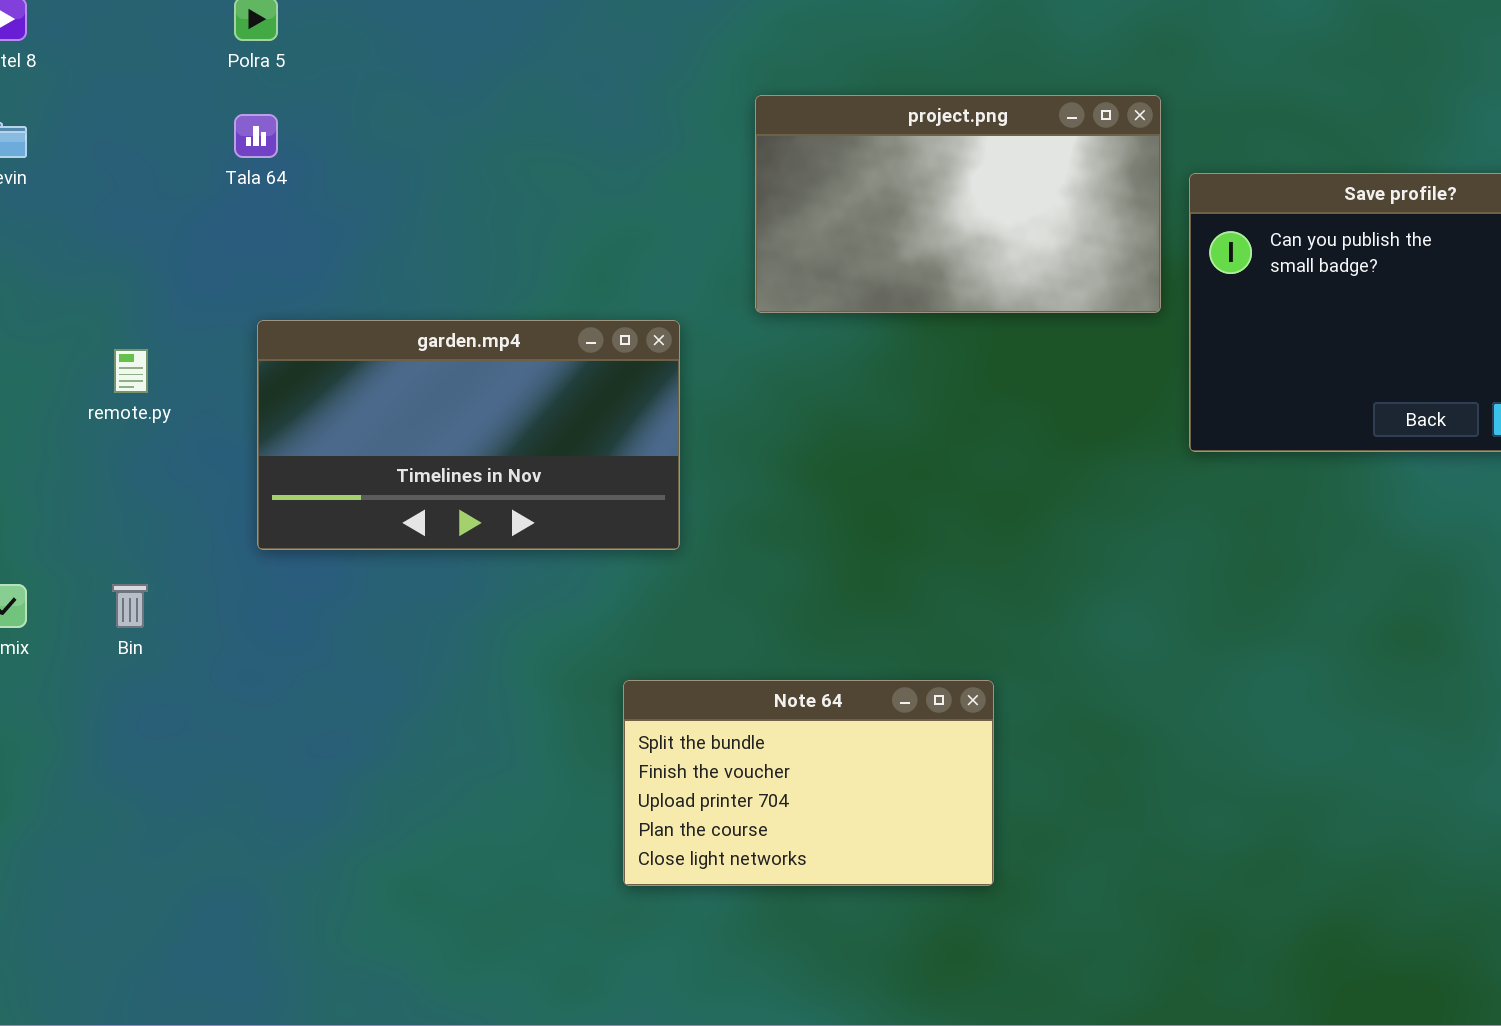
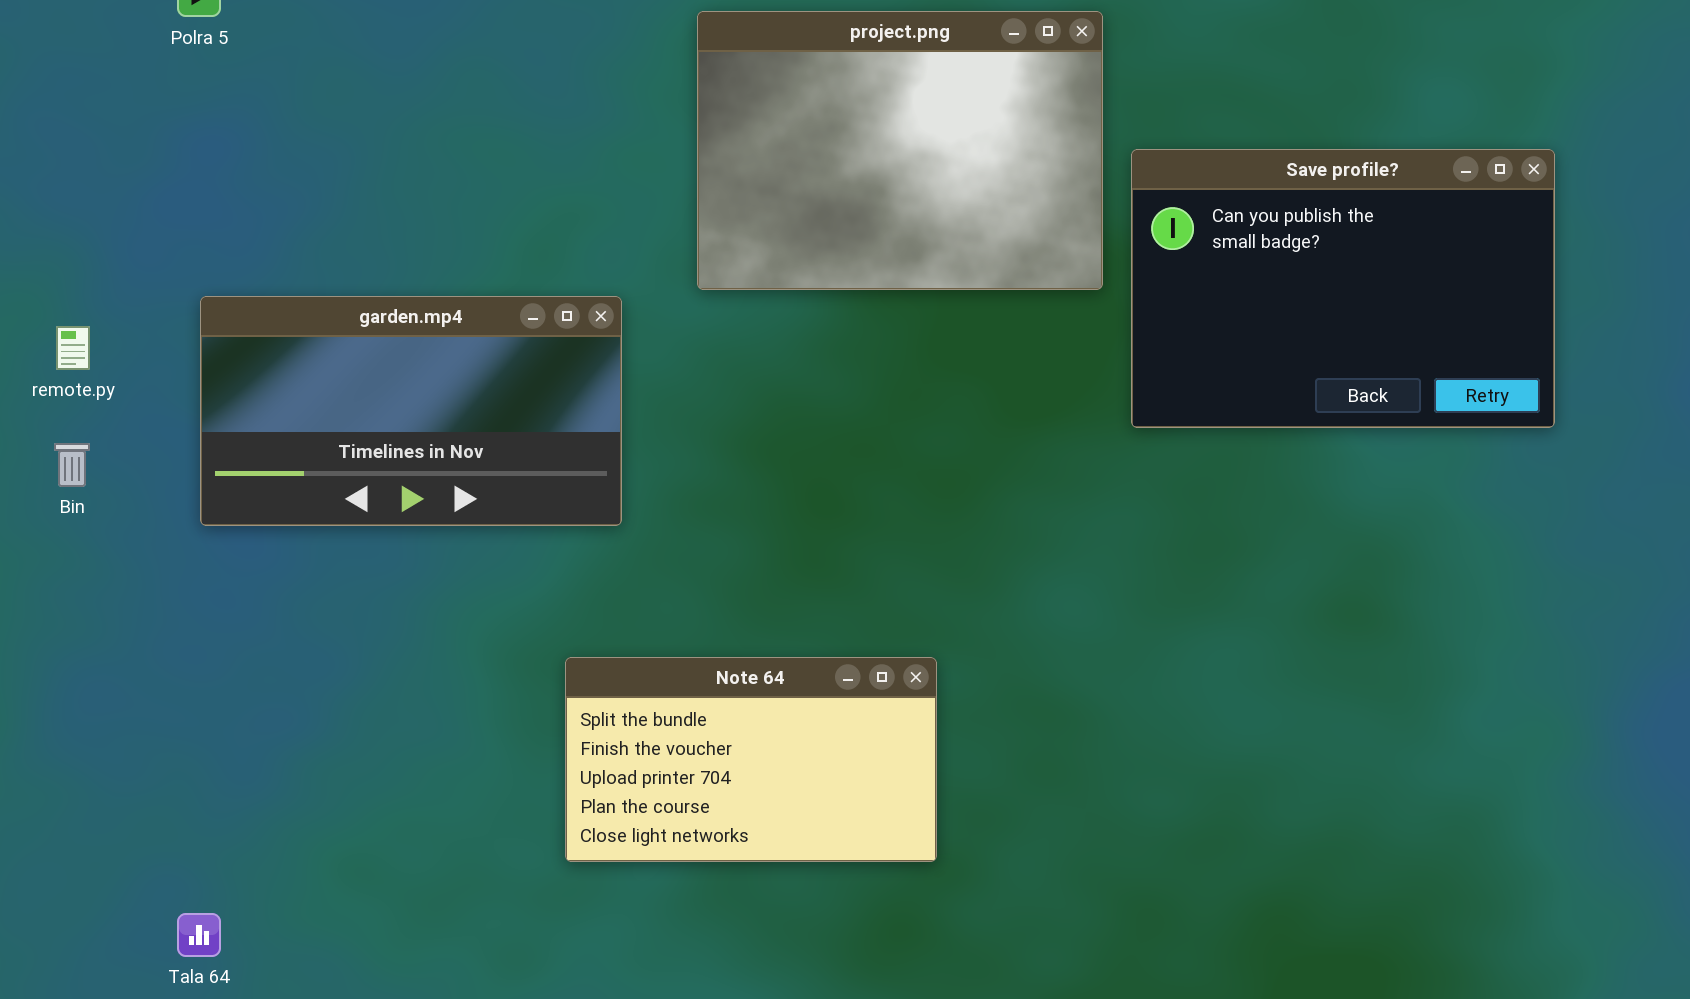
project.png: [755,95,1161,313] -> [697,11,1103,290], resized
Tala 64: [234,114,278,158] -> [177,913,221,957], moved
Bin: [112,584,148,628] -> [54,443,90,487], moved

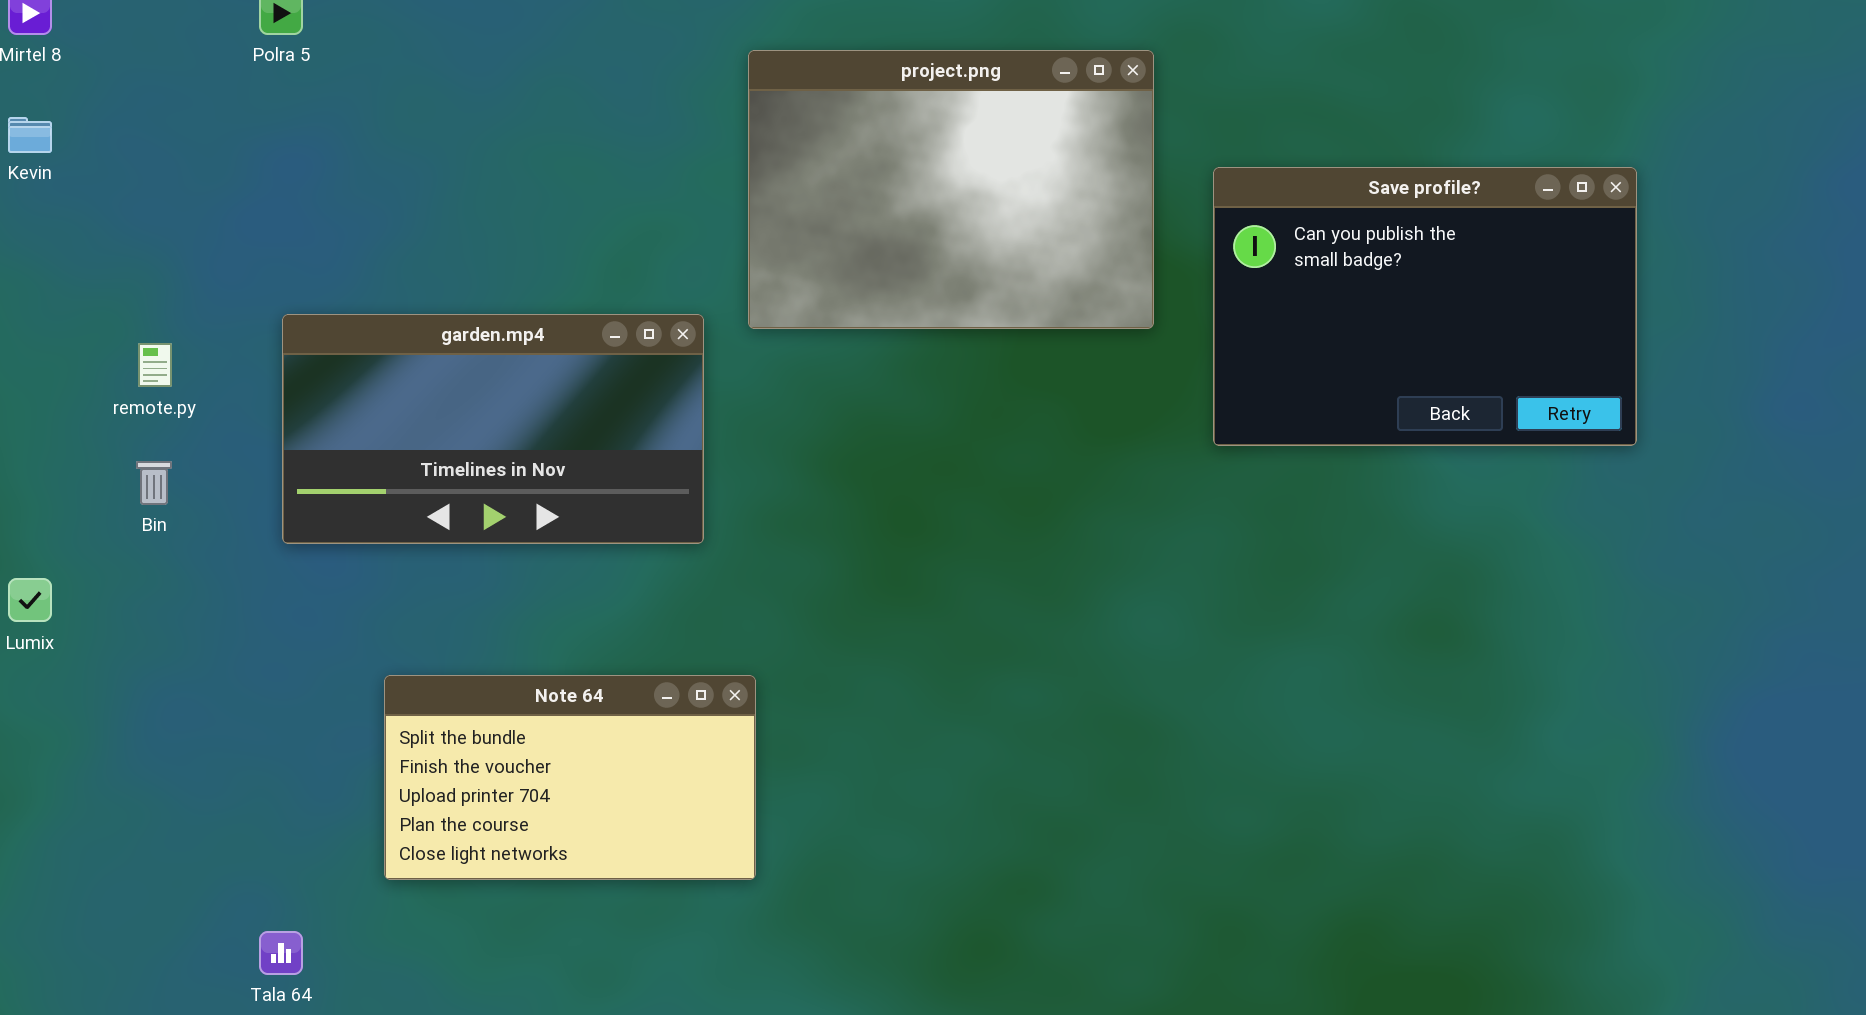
project.png: [697,11,1103,290] -> [748,50,1154,329], moved
Note 64: [565,657,937,862] -> [384,675,756,880], moved

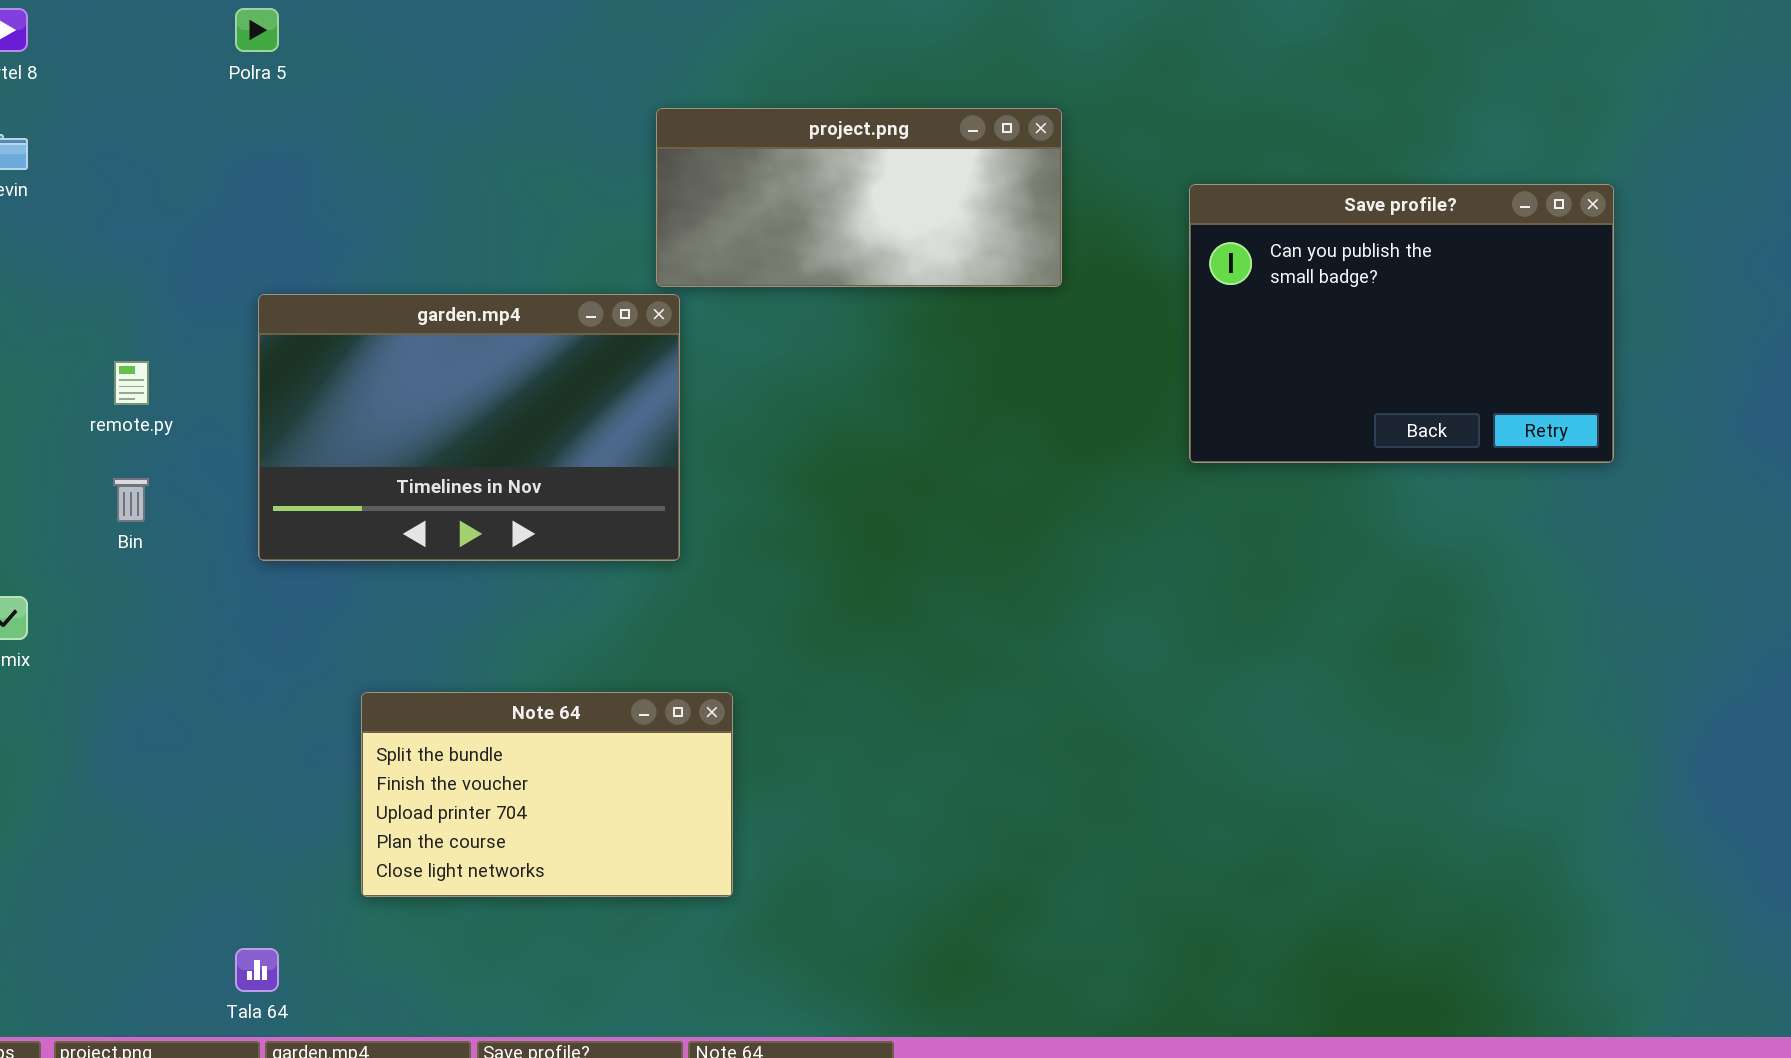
project.png: [748,50,1154,329] -> [656,108,1062,287], moved, resized
garden.mp4: [282,314,704,544] -> [258,294,680,561], resized

